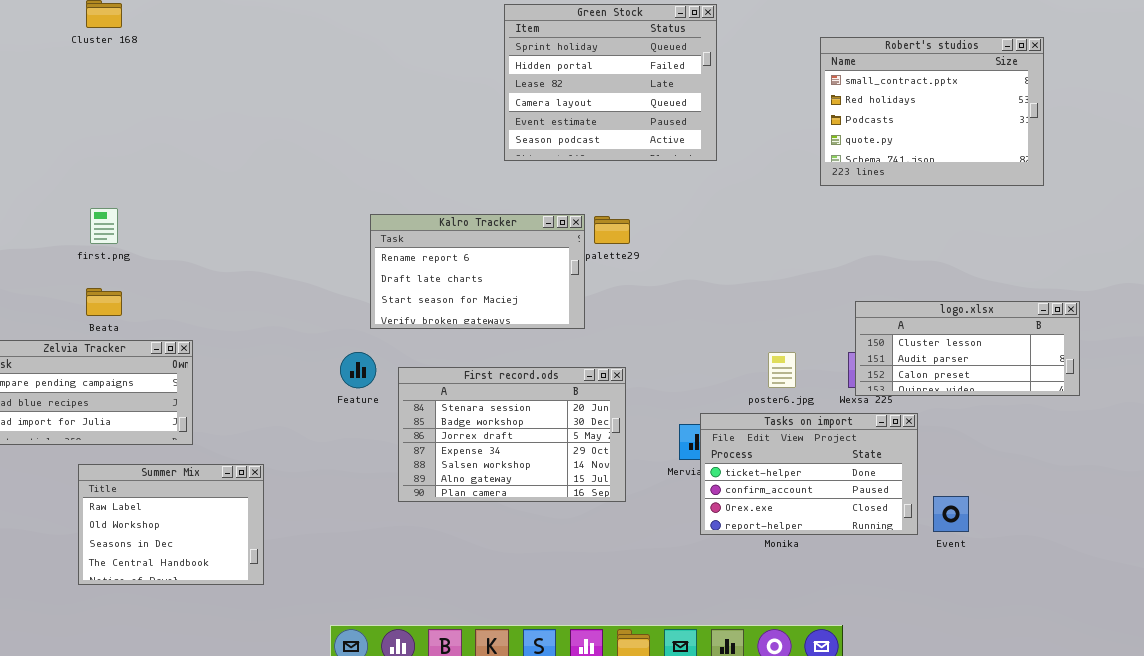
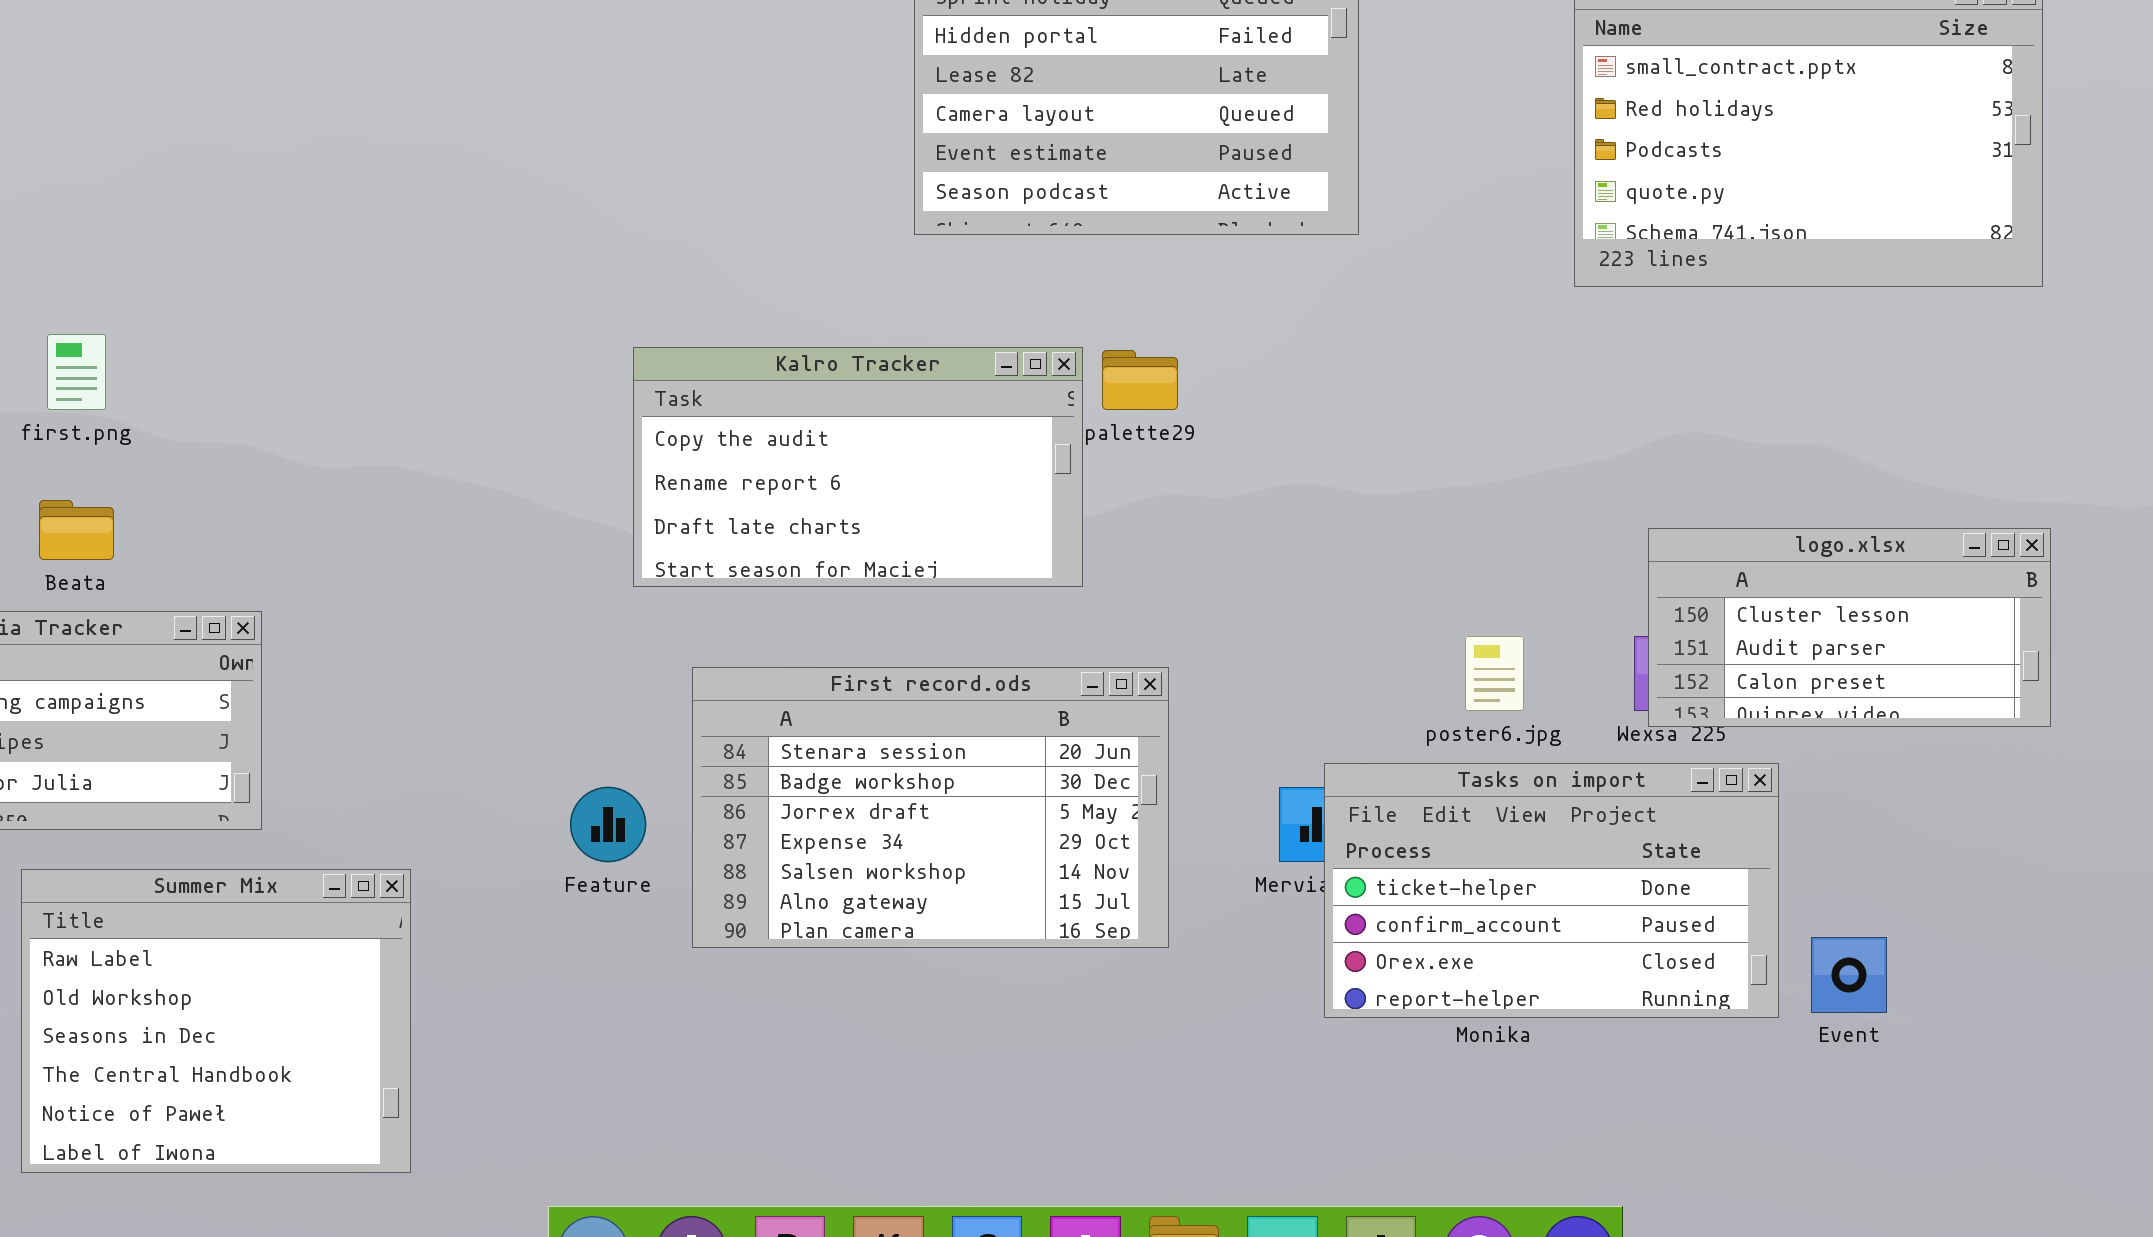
Kalro Tracker: [370,214,585,329] -> [633,347,1083,587], scrolled up 1 row
logo.xlsx: [855,301,1080,396] -> [1648,528,2051,727], resized
Feature: [340,352,376,388] -> [570,787,646,862], moved
Summer Mix: [78,464,264,585] -> [21,869,411,1173], resized

